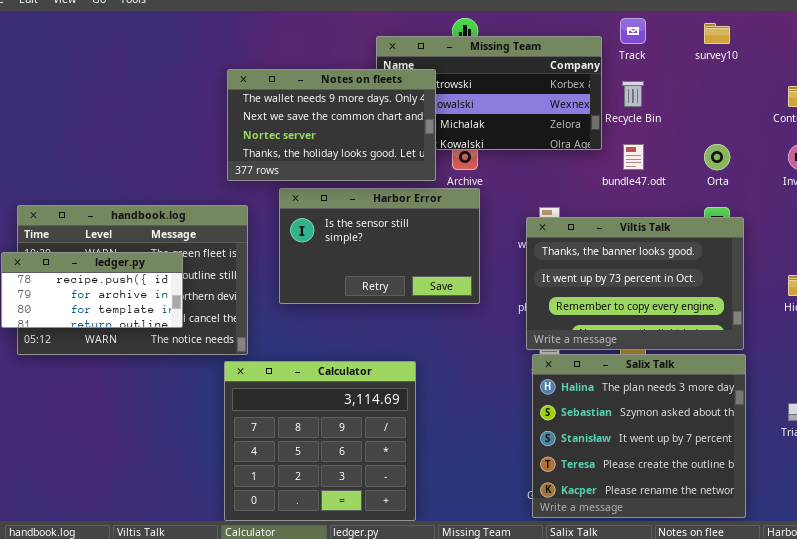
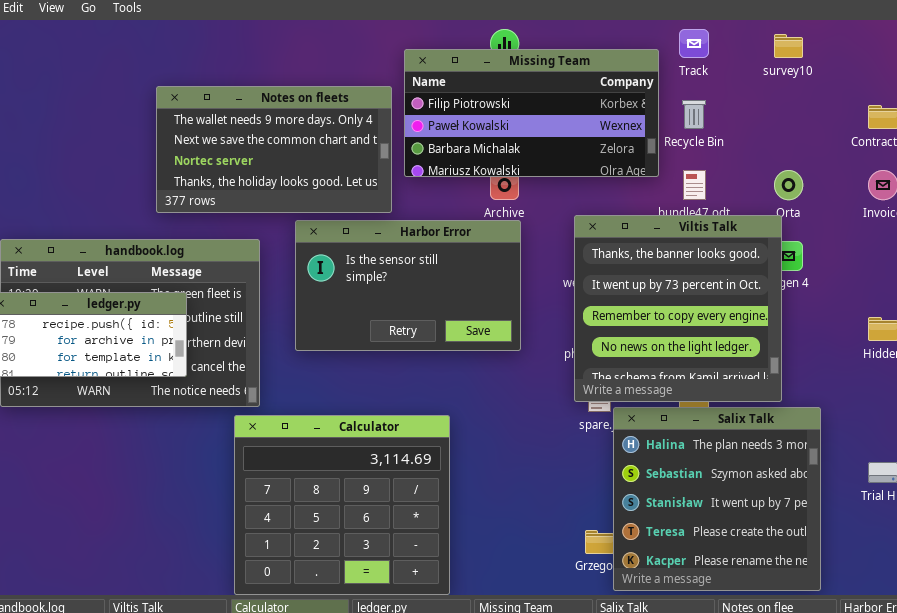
Notes on fleets: [227,69,436,181] -> [156,86,392,213], moved
Viltis Talk: [526,217,744,350] -> [574,215,782,402], resized
Salix Talk: [532,354,746,518] -> [613,407,821,591], resized

